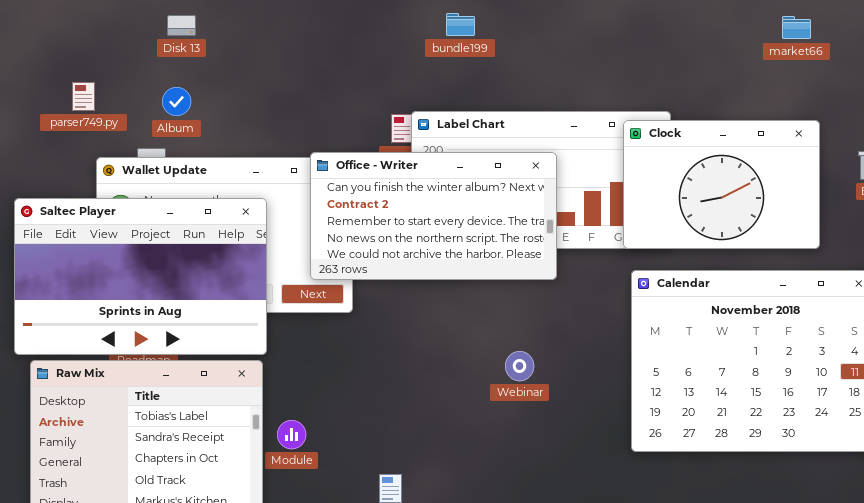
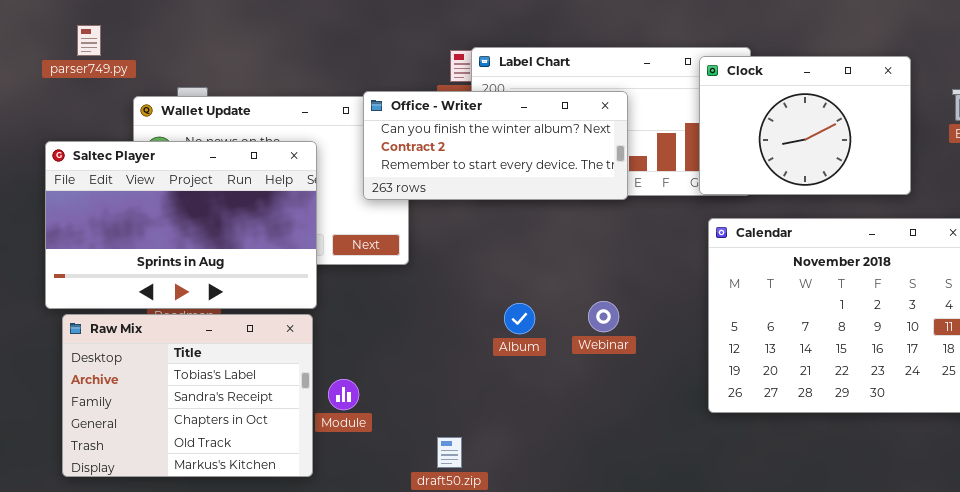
parser749.py: [72,82,95,111] -> [77,25,101,56], moved
Album: [162,87,191,116] -> [504,303,535,334], moved
Office - Writer: [310,152,557,280] -> [363,91,628,200], resized
Webinar: [505,351,534,381] -> [588,301,619,332], moved

